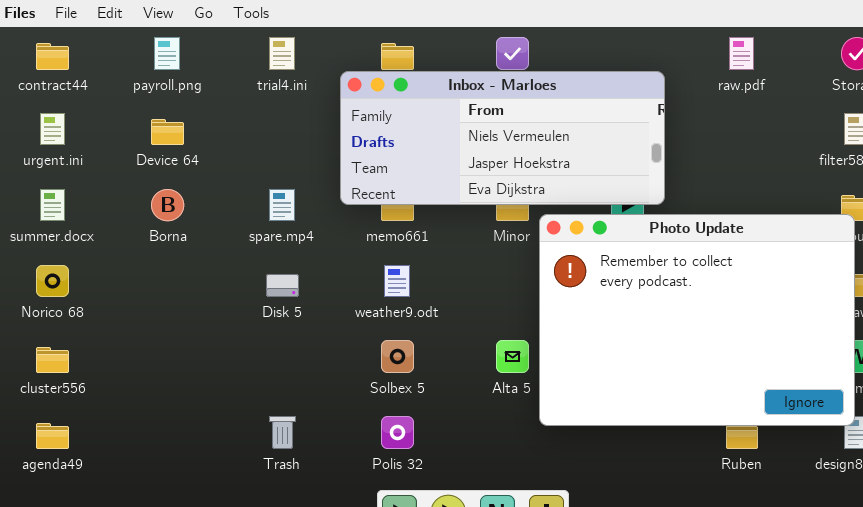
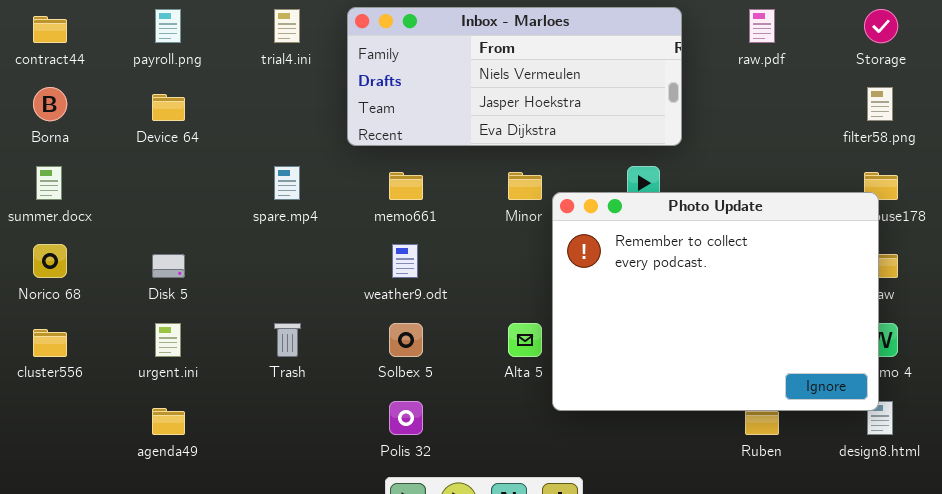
Inbox - Marloes: [340,71,665,205] -> [347,7,682,146], moved
urgent.ini: [40,113,65,145] -> [155,323,181,357], moved
Borna: [151,189,184,221] -> [33,87,67,121], moved
Disk 5: [266,274,299,297] -> [152,254,185,278], moved
Trash: [269,416,296,449] -> [274,323,301,357], moved
agenda49: [36,423,69,449] -> [152,408,185,435], moved

